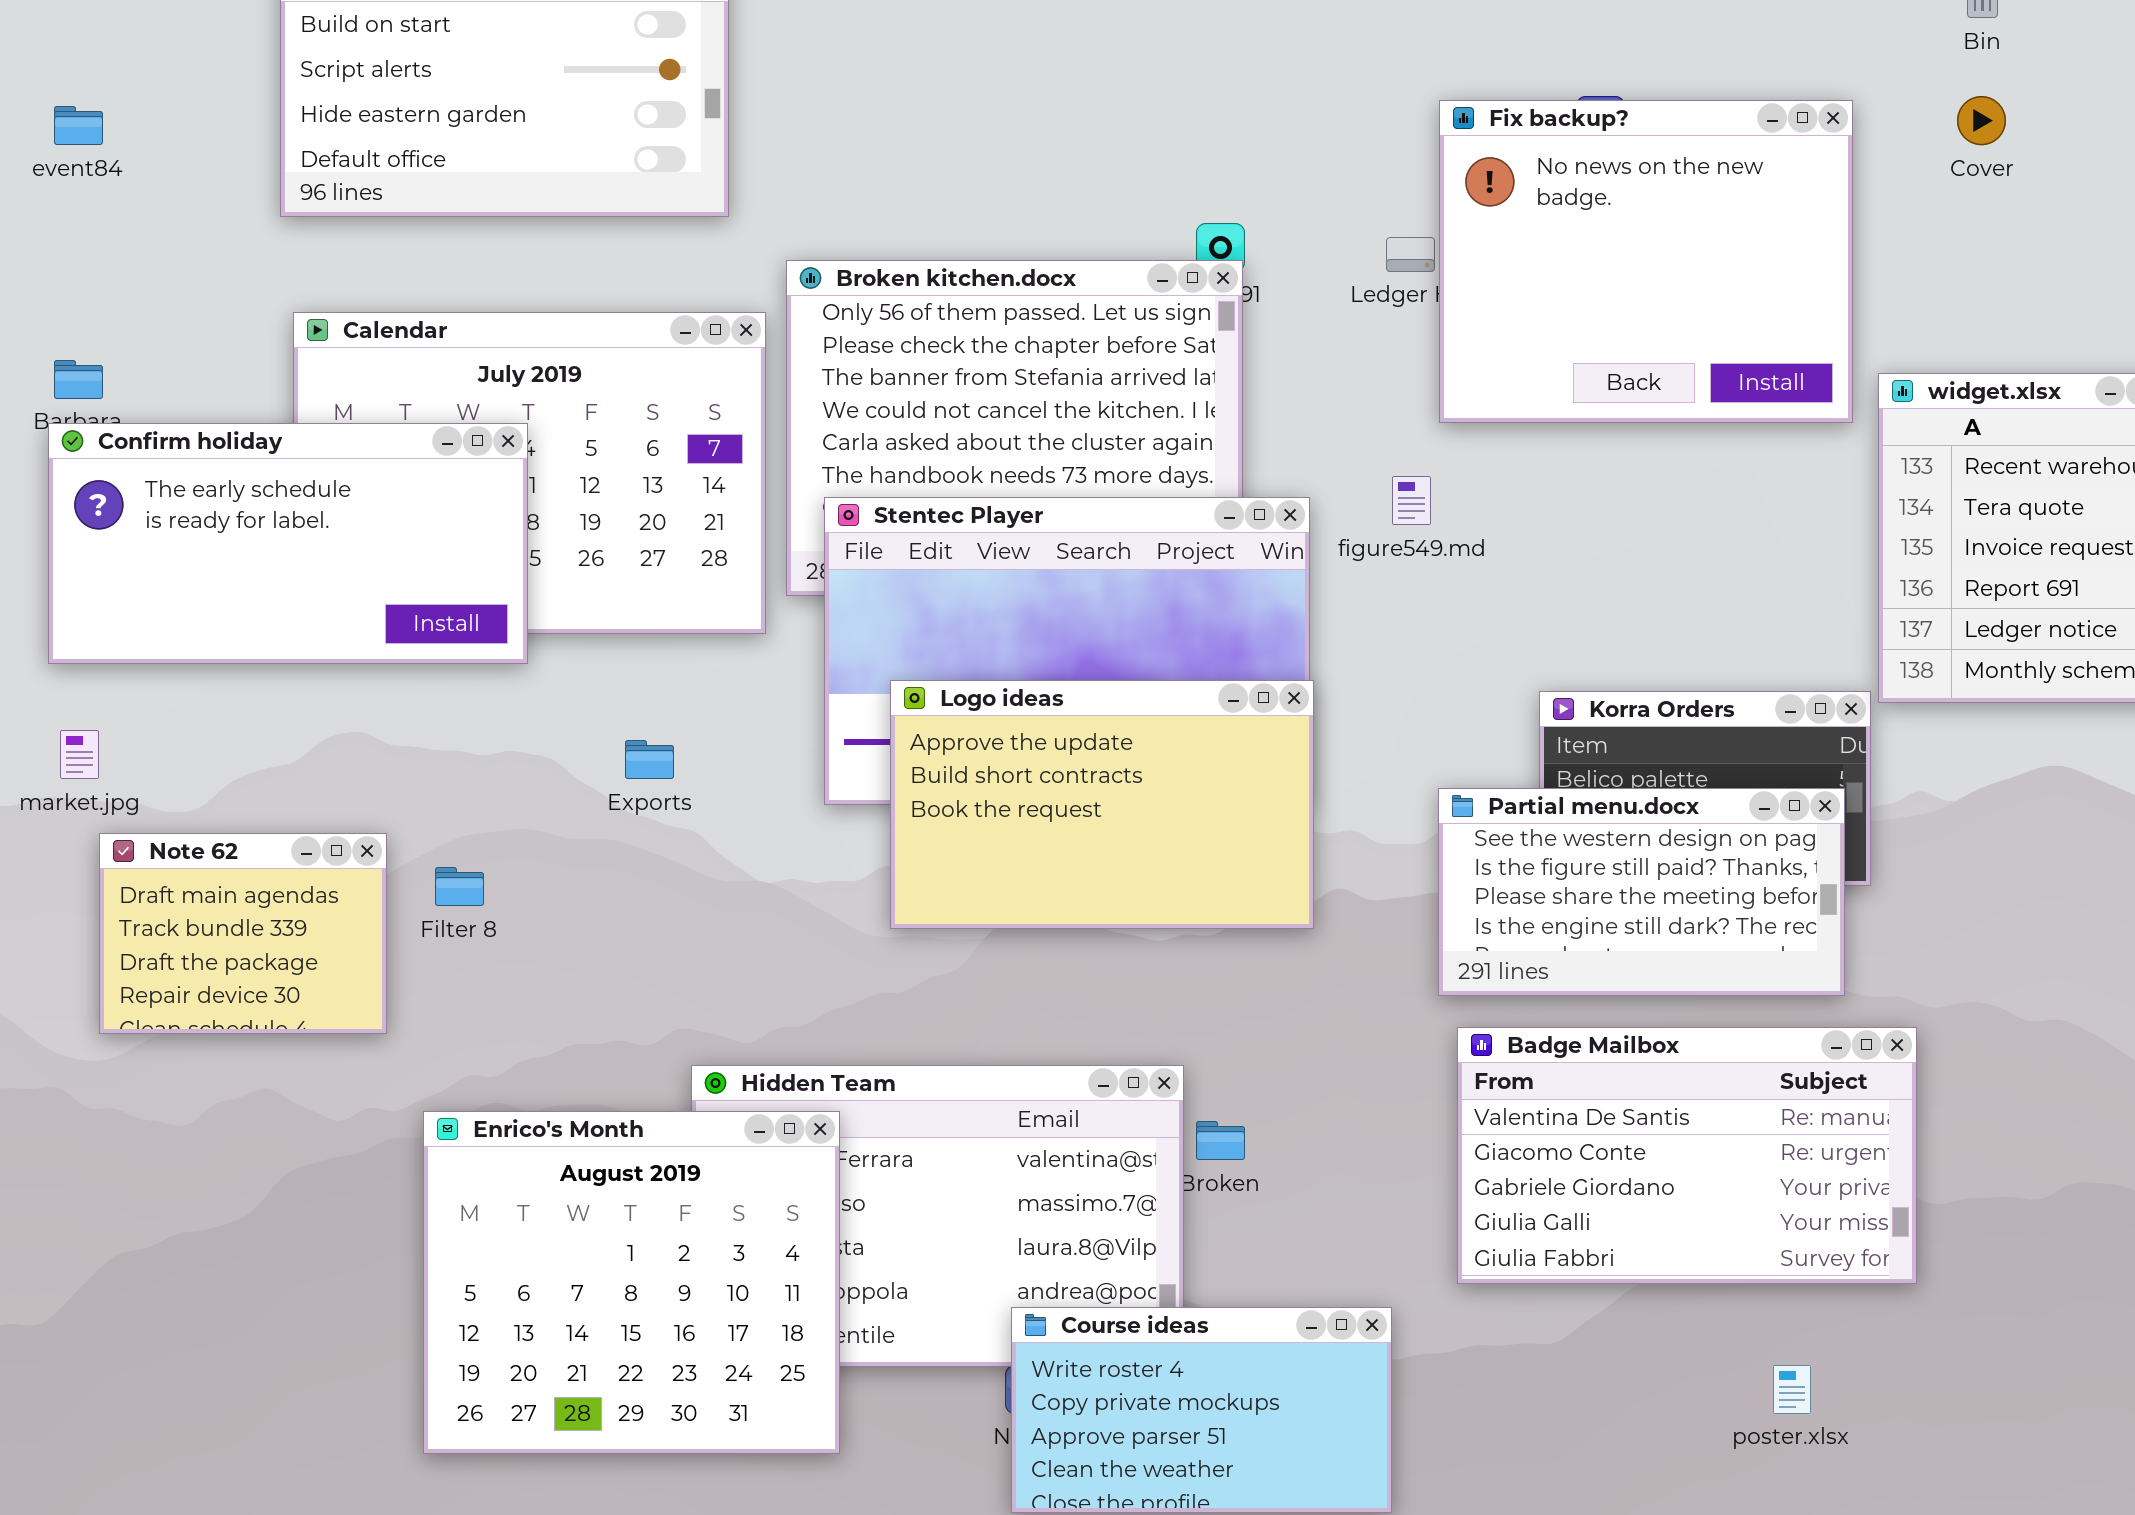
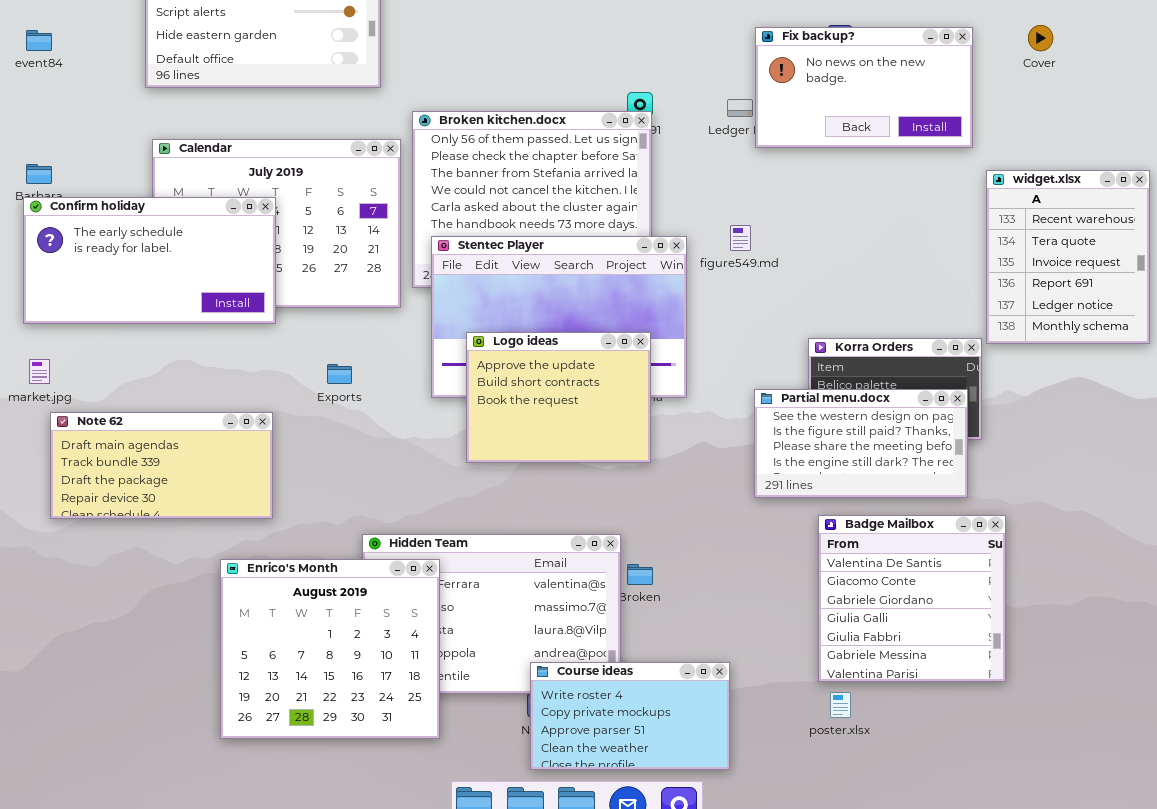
Fix backup?: [1439,100,1853,423] -> [755,27,973,148], resized
Logo ideas: [890,680,1314,929] -> [466,332,651,463], resized
Note 62: [99,833,387,1034] -> [50,412,273,519], resized
Badge Mailbox: [1457,1027,1917,1284] -> [818,515,1006,682], resized
poster.xlsx: [1773,1365,1811,1414] -> [830,692,851,718], moved

